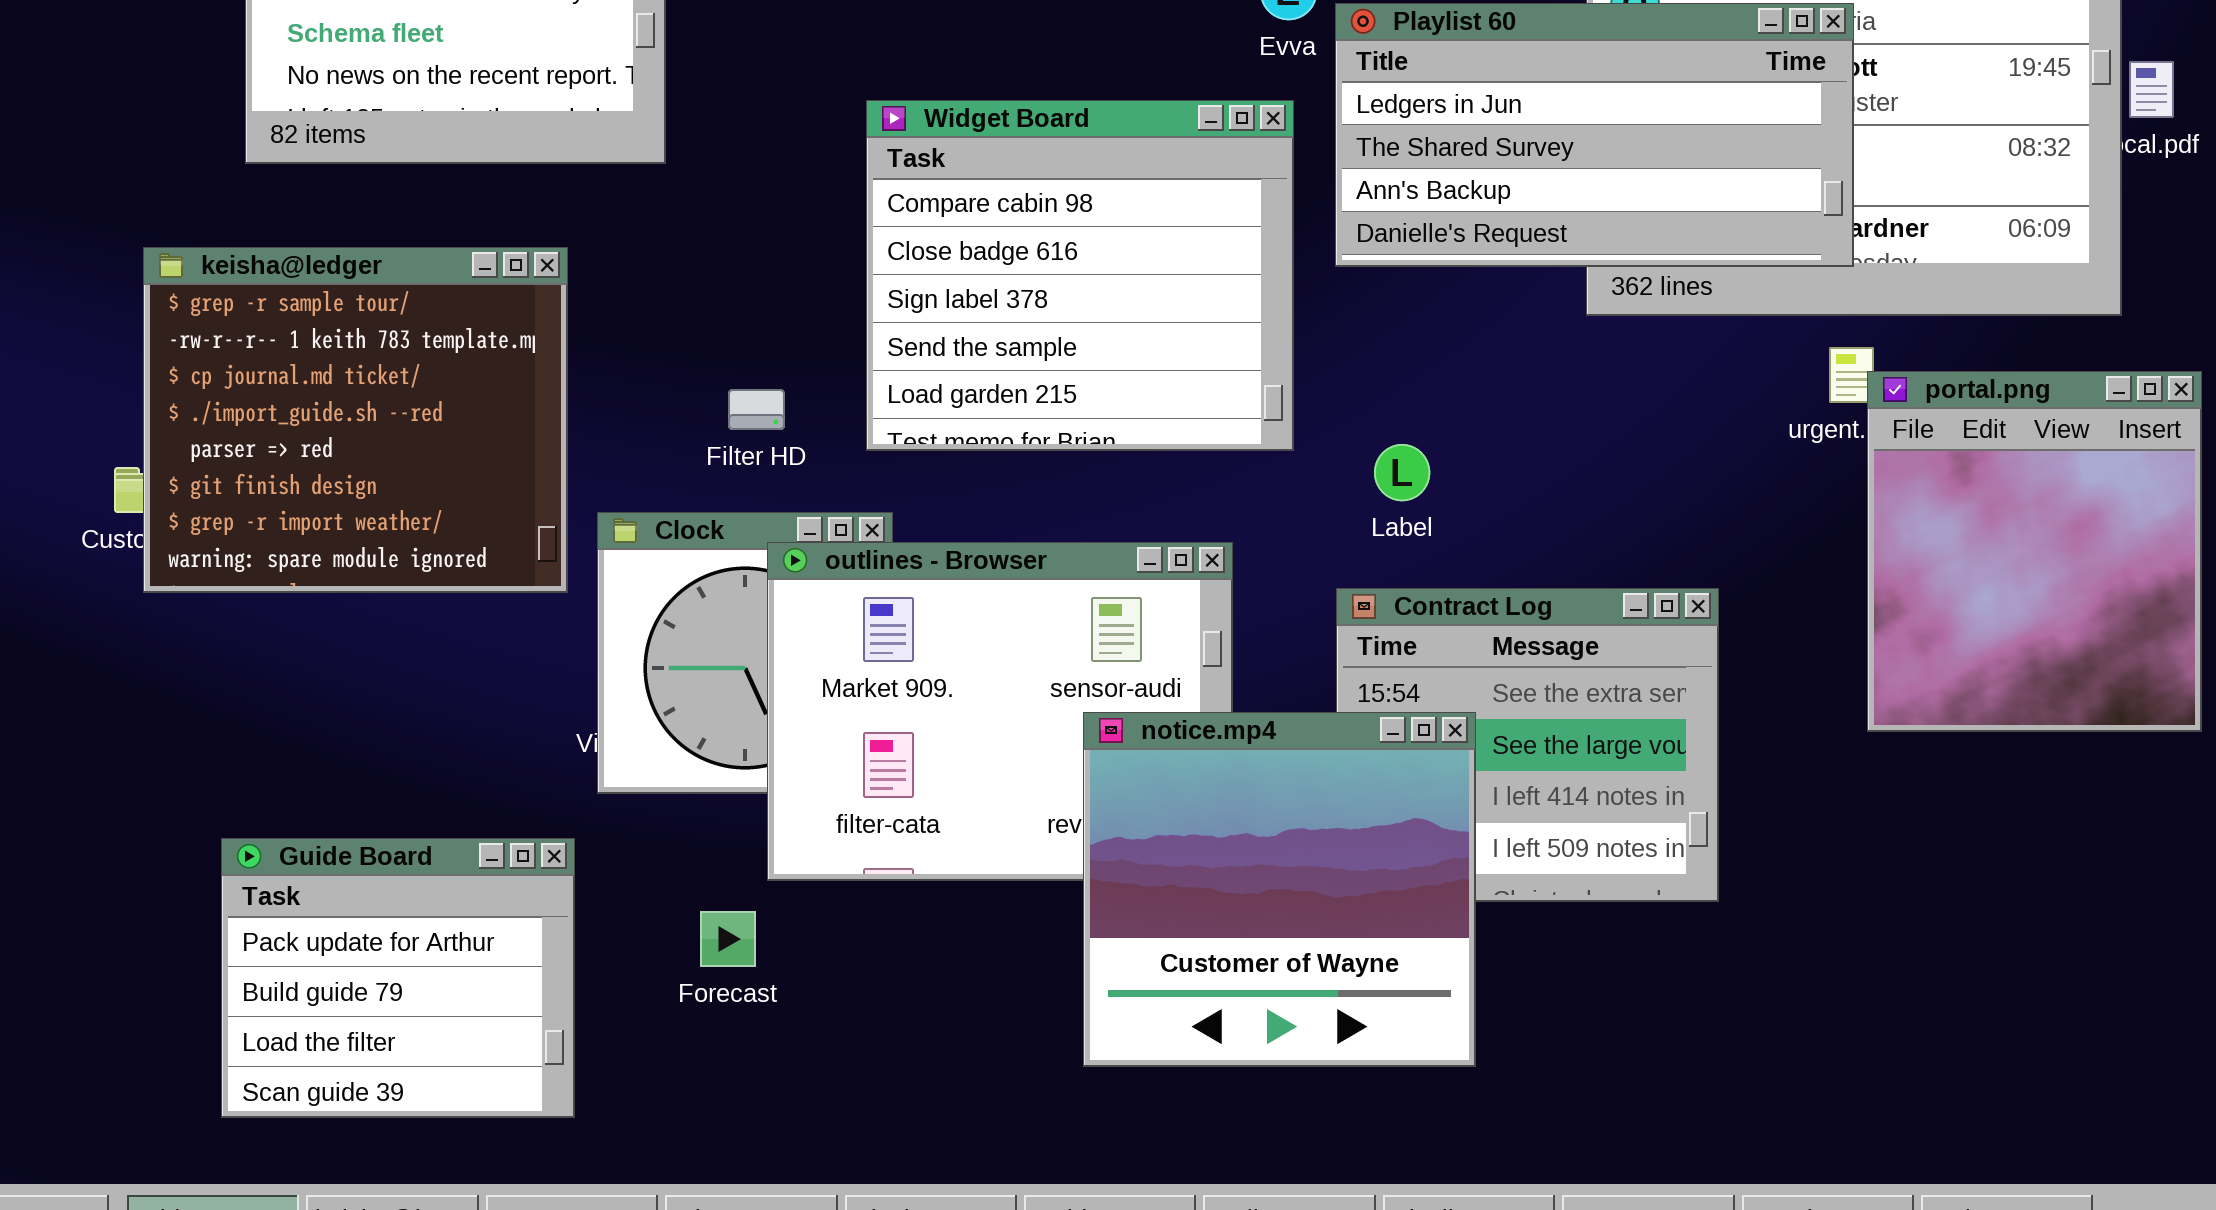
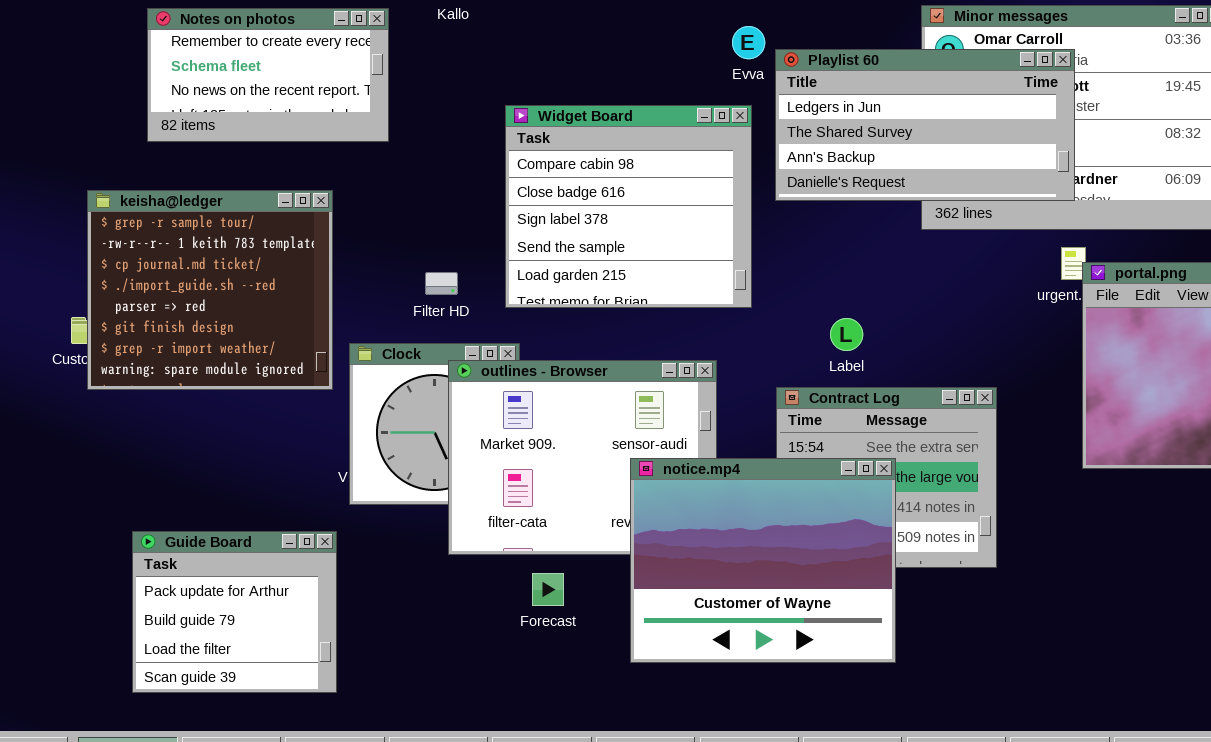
Label: [1374,444,1430,501] -> [830,318,863,351], moved
notice.mp4: [1083,712,1476,1067] -> [630,458,896,663], resized
Forecast: [700,911,756,967] -> [532,573,564,606], moved

